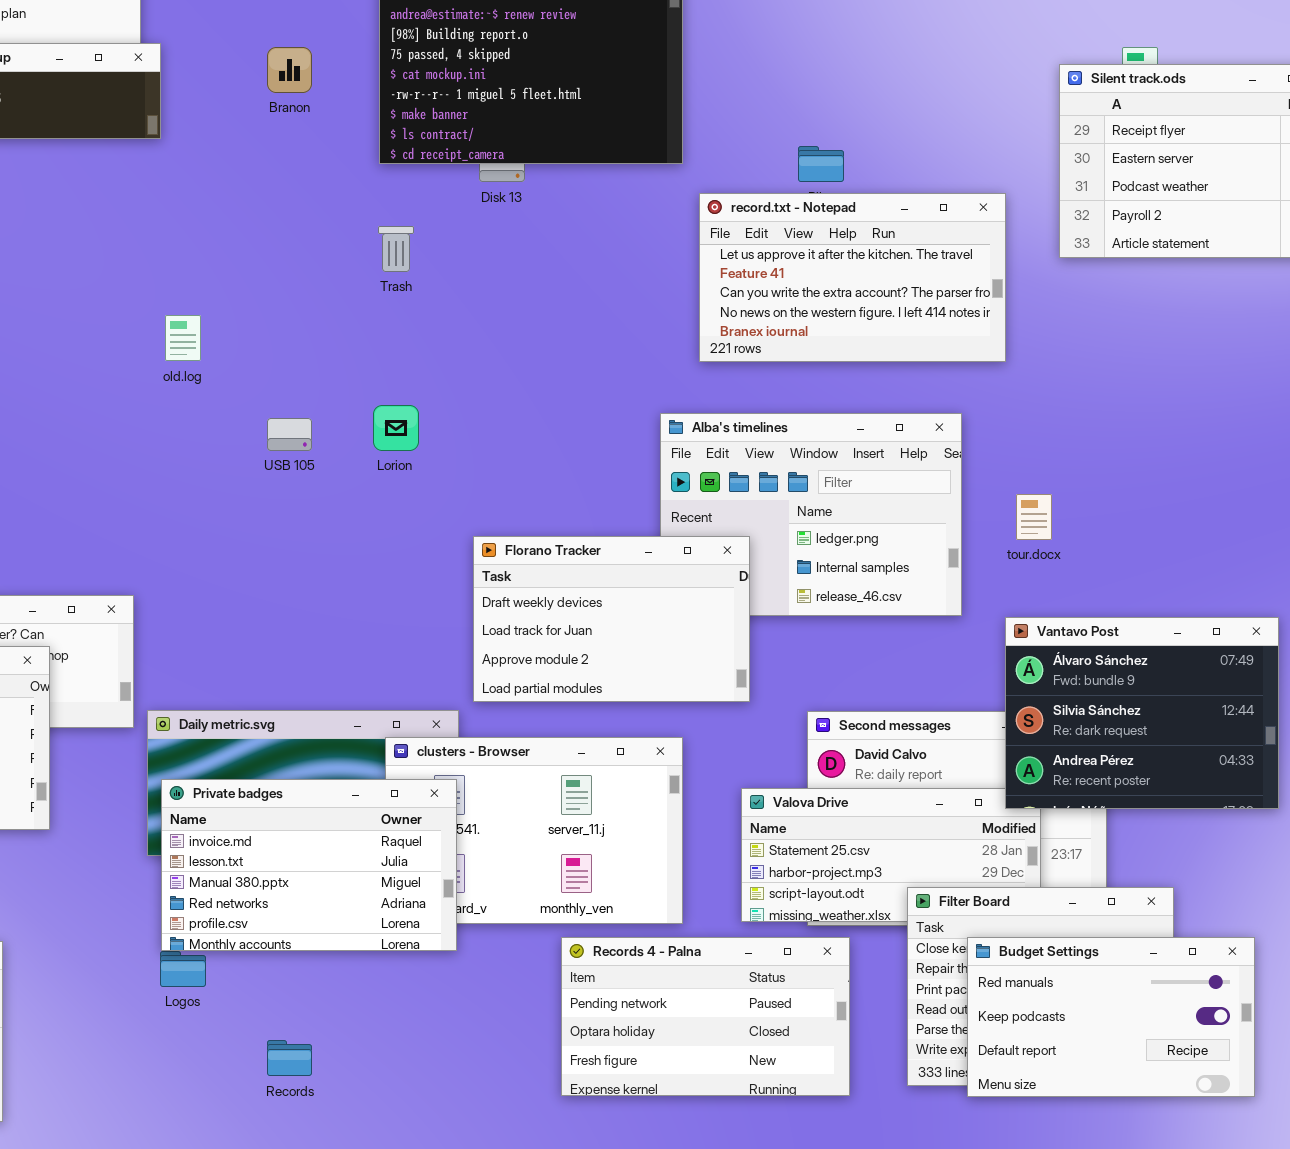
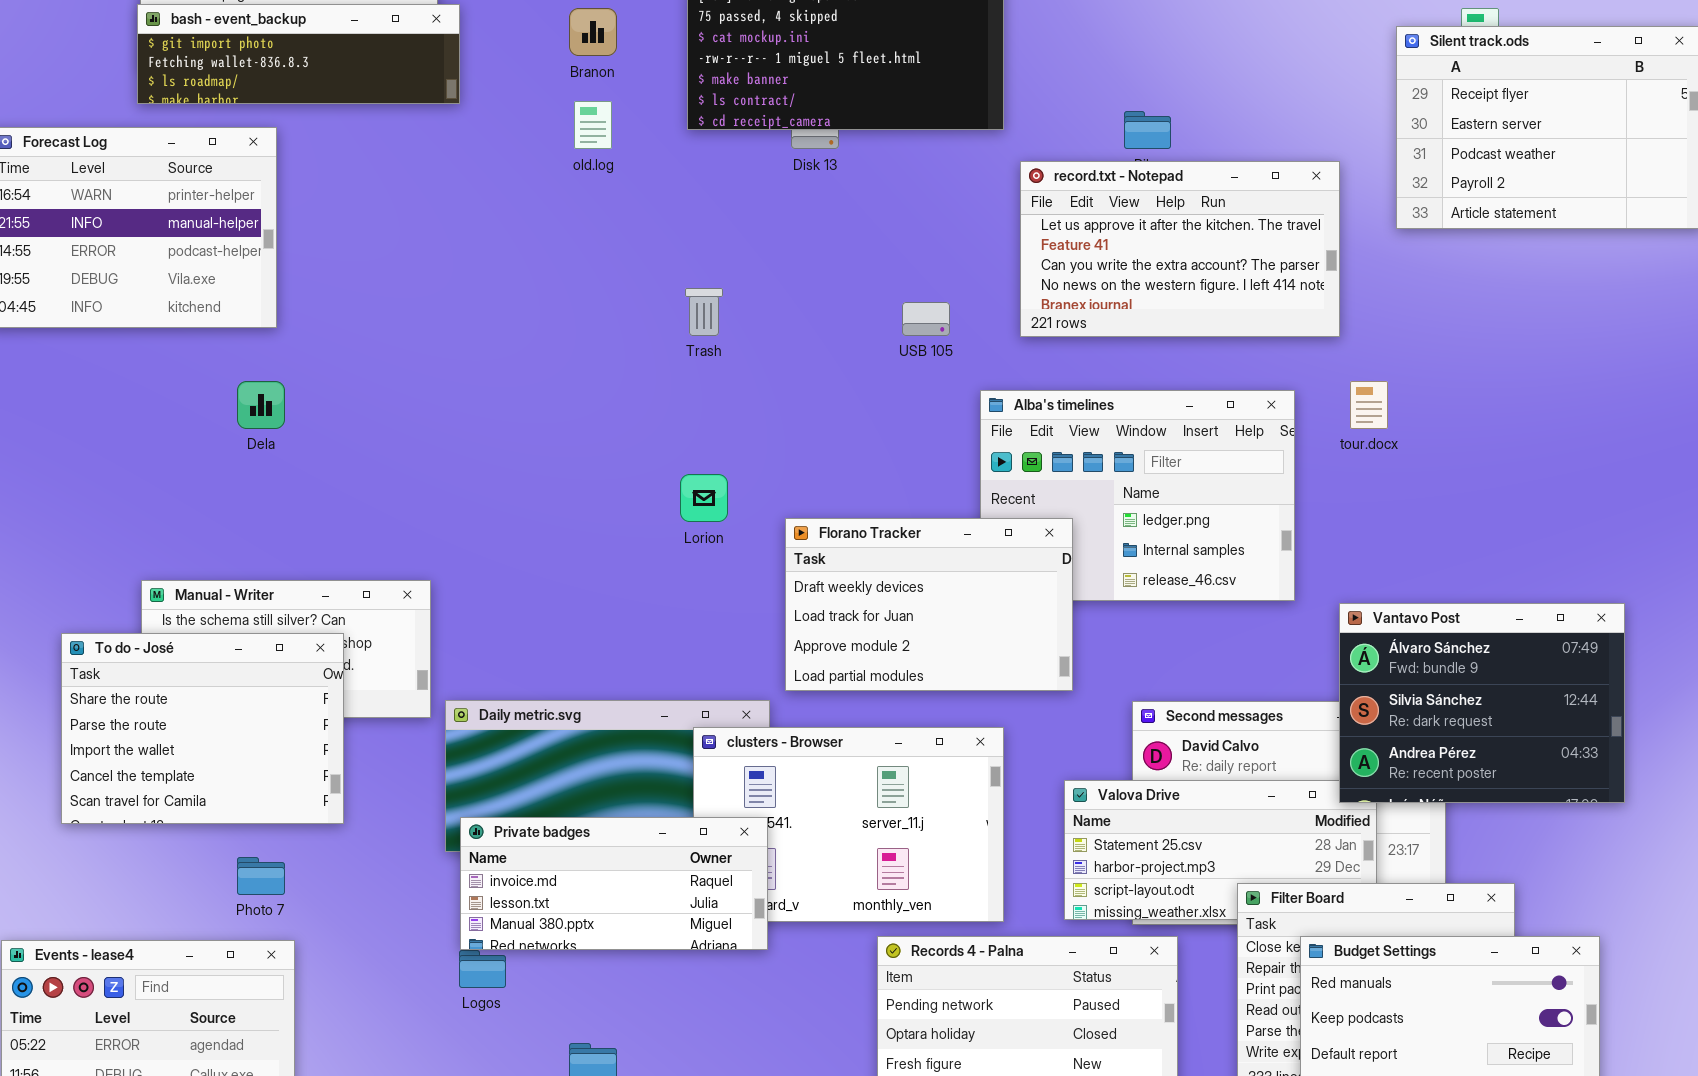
Trash: [378,226,414,272] -> [685,288,723,336], moved
old.log: [165,315,201,361] -> [574,101,612,149], moved
Lorion: [373,405,419,451] -> [680,474,728,522], moved
USB 105: [267,418,312,451] -> [902,302,950,336], moved
tour.docx: [1016,494,1052,540] -> [1350,381,1388,429], moved
Private badges: [161,779,457,951] -> [460,817,768,950], resized

